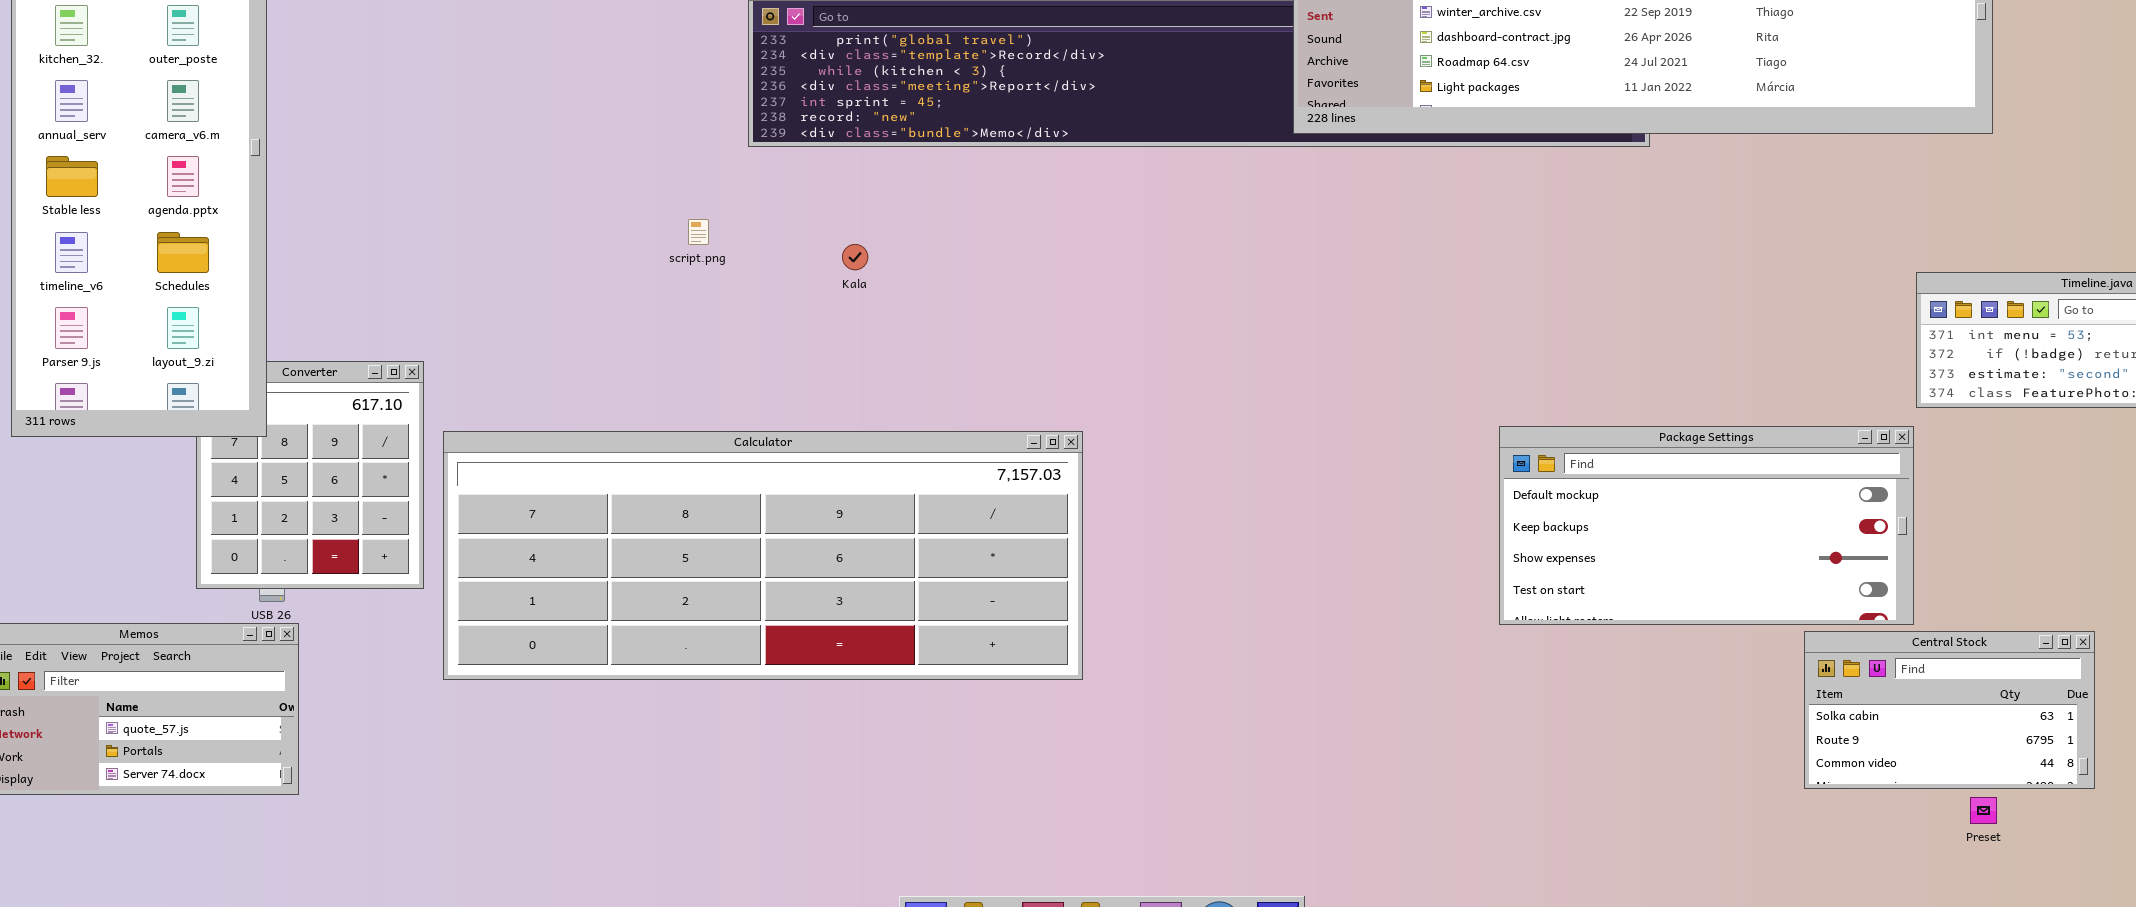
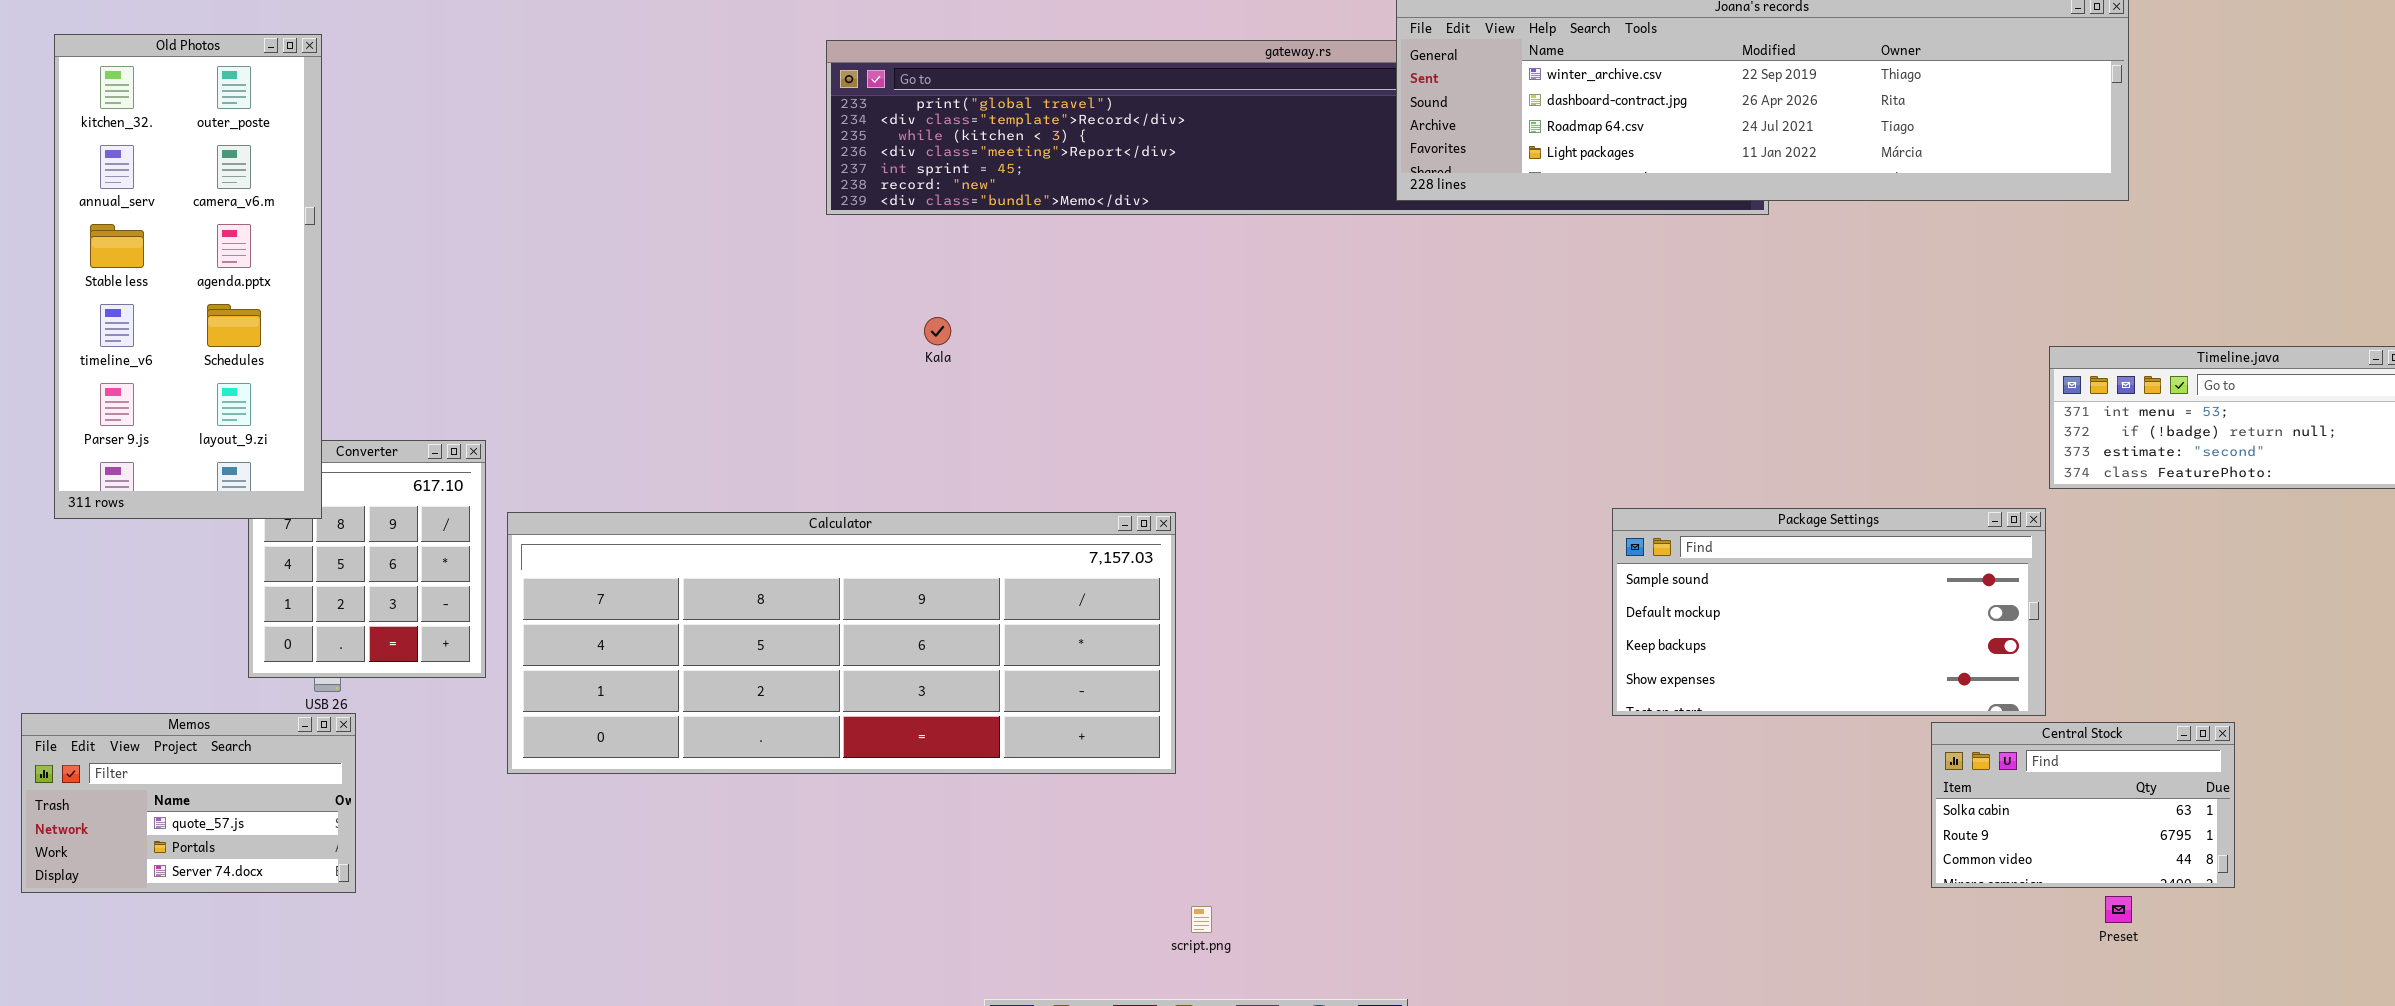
script.png: [688,219,709,245] -> [1191,906,1212,933], moved
Package Settings: [1499,426,1914,625] -> [1612,508,2046,716], scrolled up 1 row

